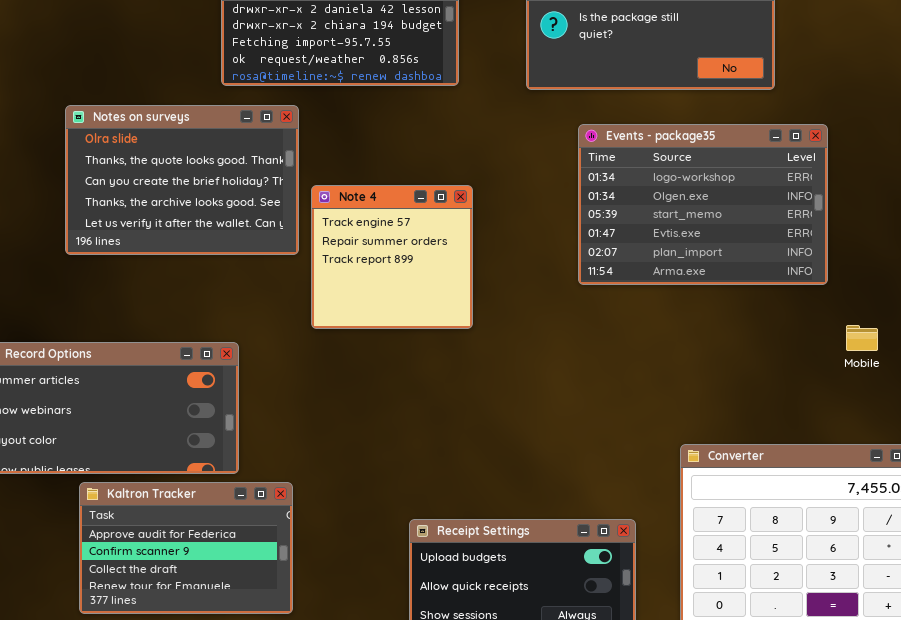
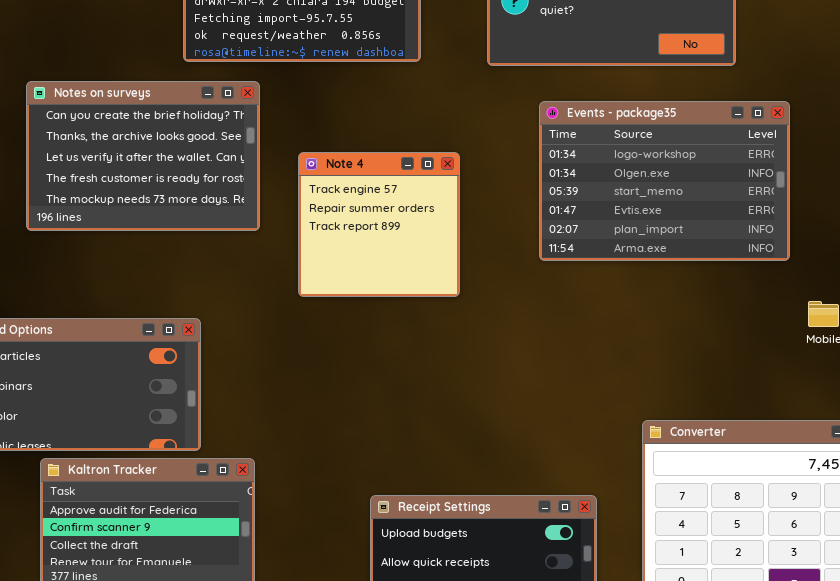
Notes on surveys: [65,105,299,255] -> [26,81,260,231], scrolled down 2 rows
Note 4: [311,185,473,329] -> [298,152,460,297], moved

